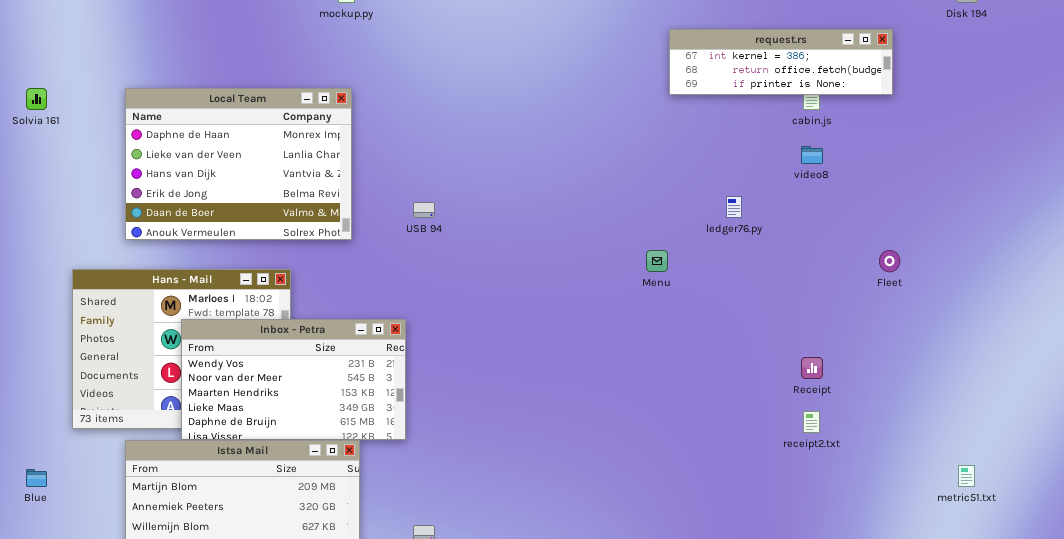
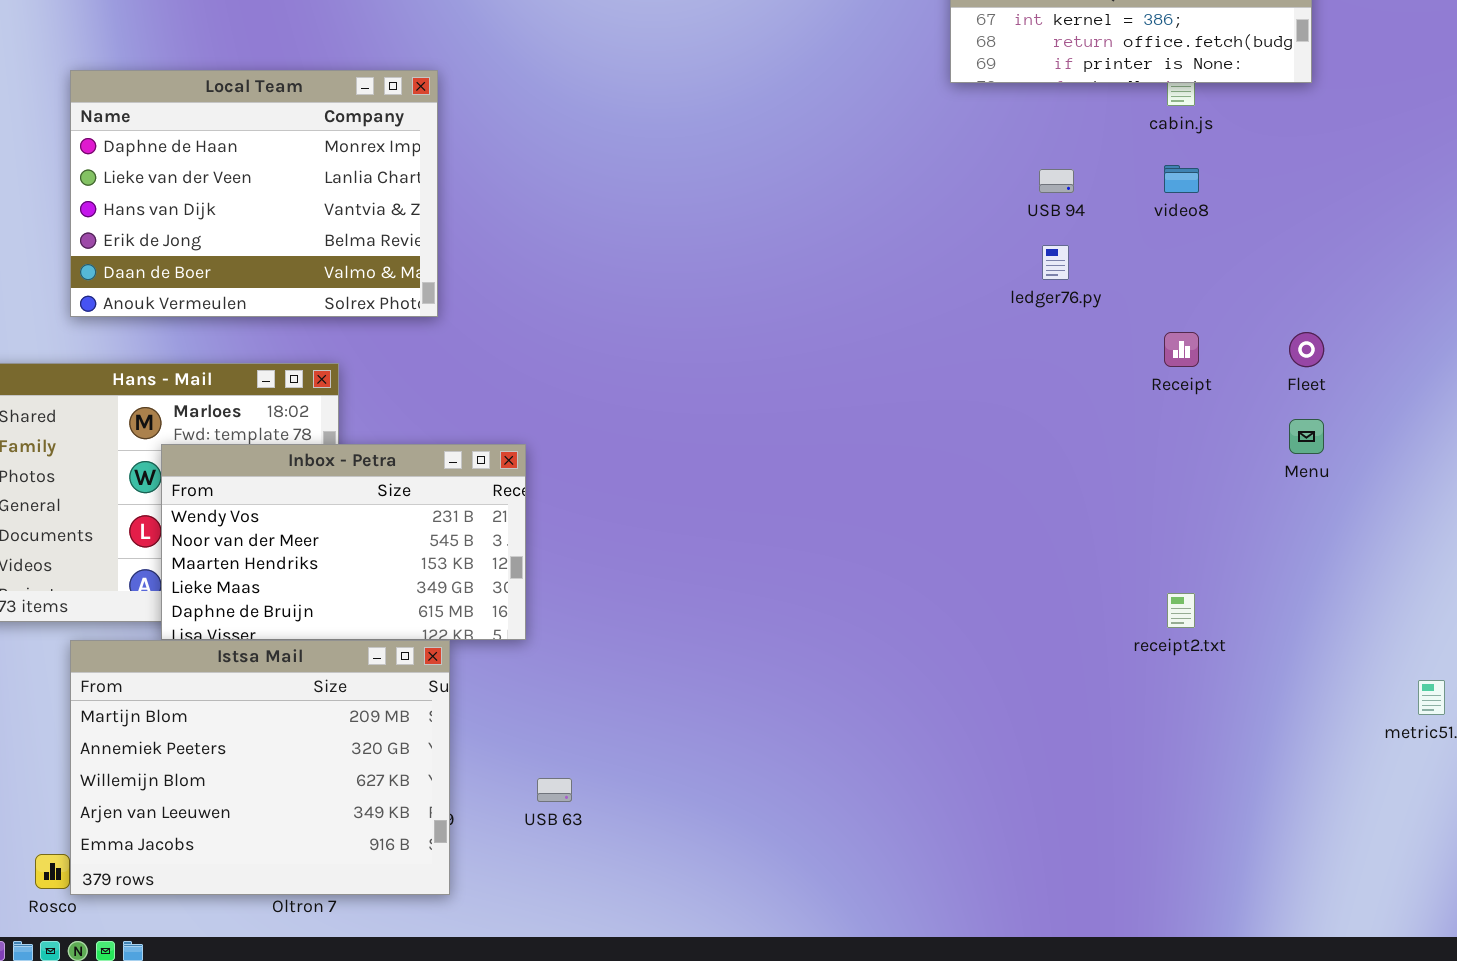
USB 94: [413,202,435,218] -> [1039,169,1074,193], moved
Menu: [646,250,668,272] -> [1289,419,1324,454], moved
Receipt: [801,357,823,379] -> [1164,332,1199,367], moved

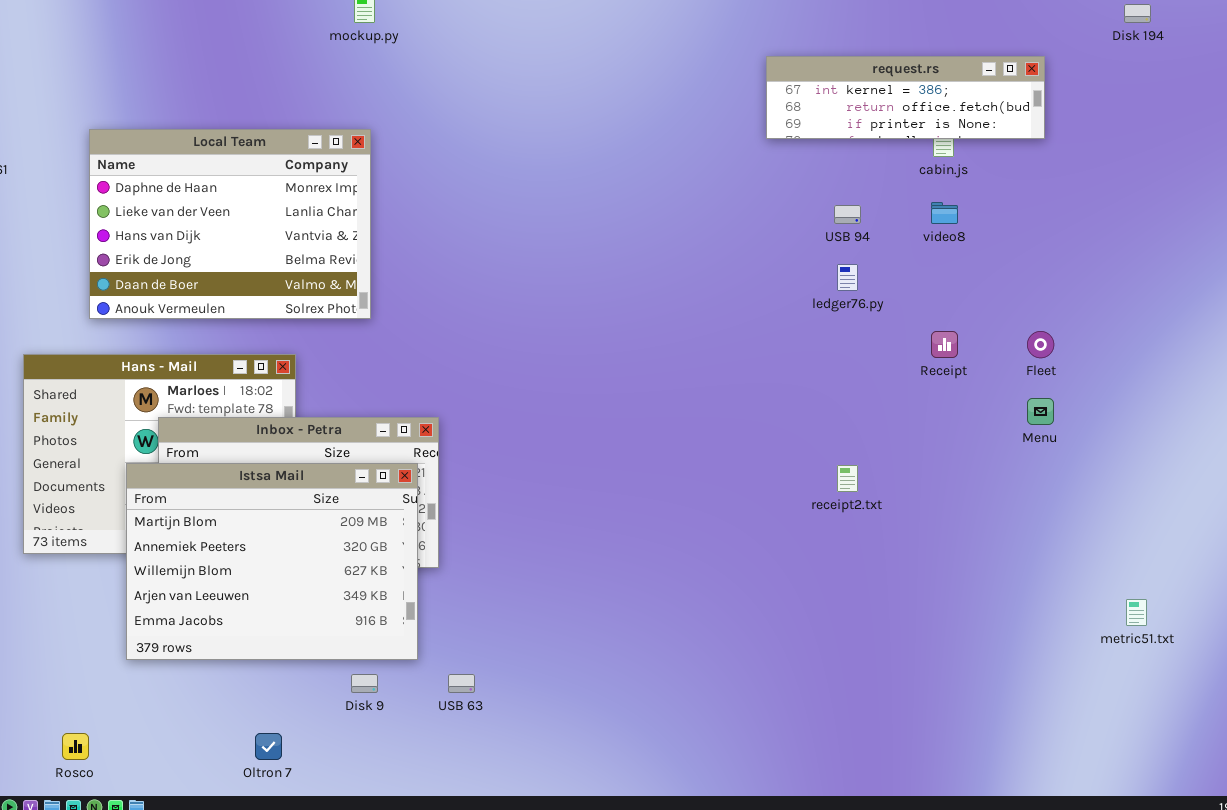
receipt2.txt: [1167,593,1195,628] -> [837,465,858,492], moved
Istsa Mail: [70,640,450,895] -> [126,463,418,660], moved

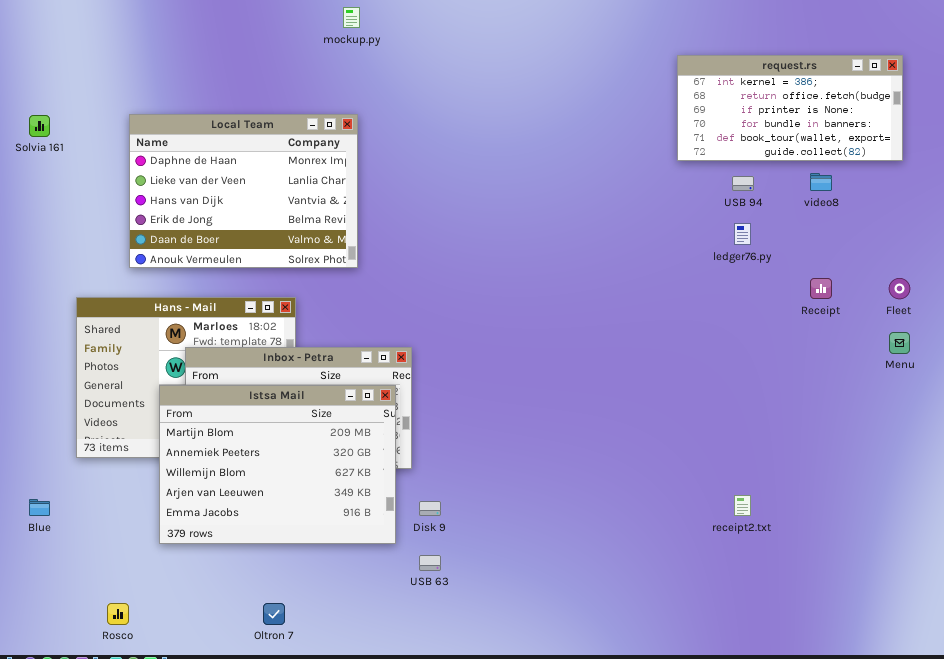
request.rs: [766,56,1045,139] -> [677,55,903,161], resized
receipt2.txt: [837,465,858,492] -> [734,495,751,516], moved
Disk 9: [351,674,378,693] -> [419,501,441,516], moved

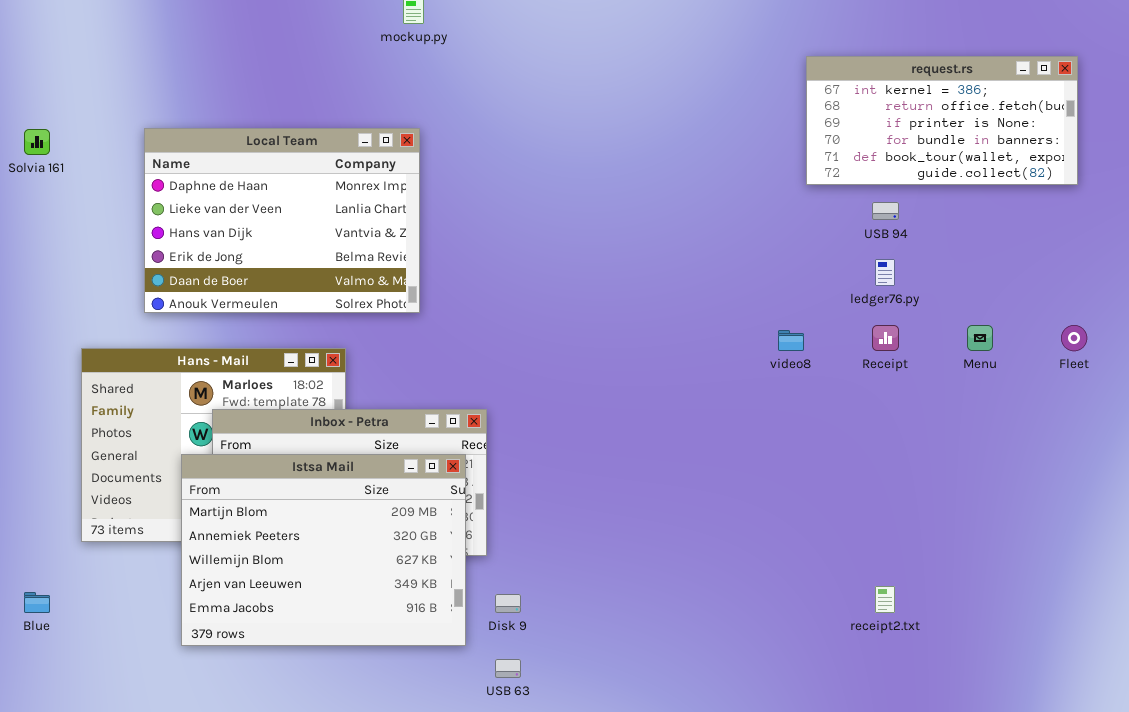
video8: [810,173,832,191] -> [778,330,804,351], moved
Receipt: [810,278,832,299] -> [872,325,899,351], moved
Menu: [889,332,910,354] -> [967,325,993,351], moved

